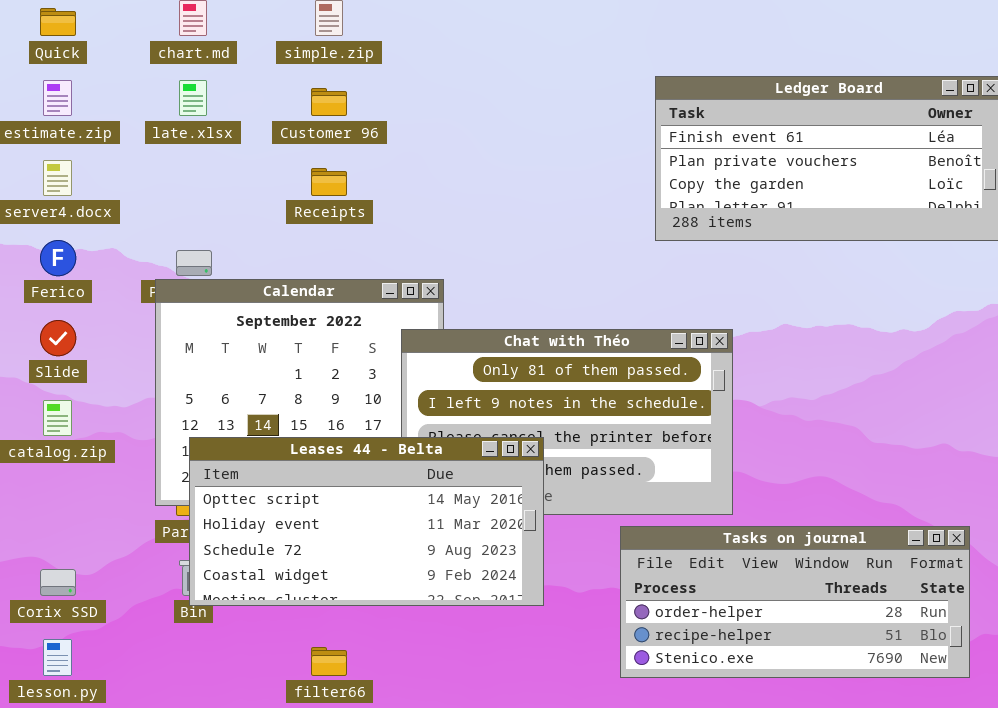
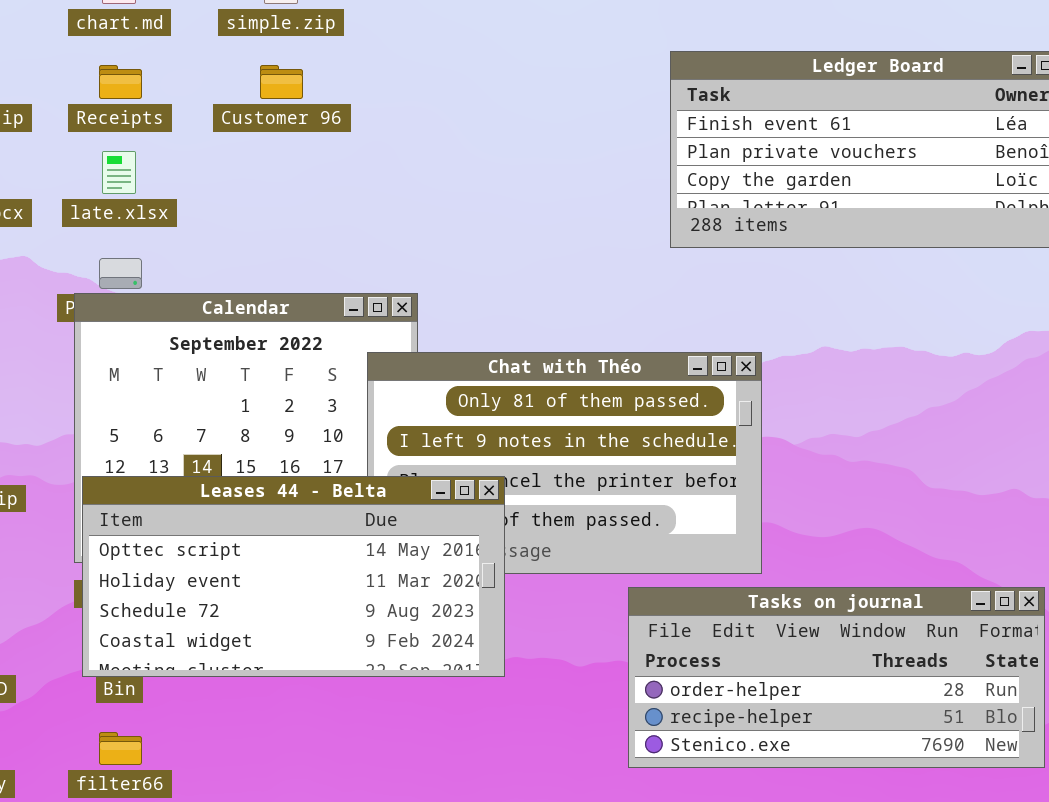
late.xlsx: [179,80,207,116] -> [102,151,136,194], moved
Receipts: [311,168,347,196] -> [99,65,142,99], moved
Leases 44 - Belta: [189,437,544,606] -> [82,476,505,677], moved
filter66: [311,647,347,676] -> [99,732,142,765], moved

